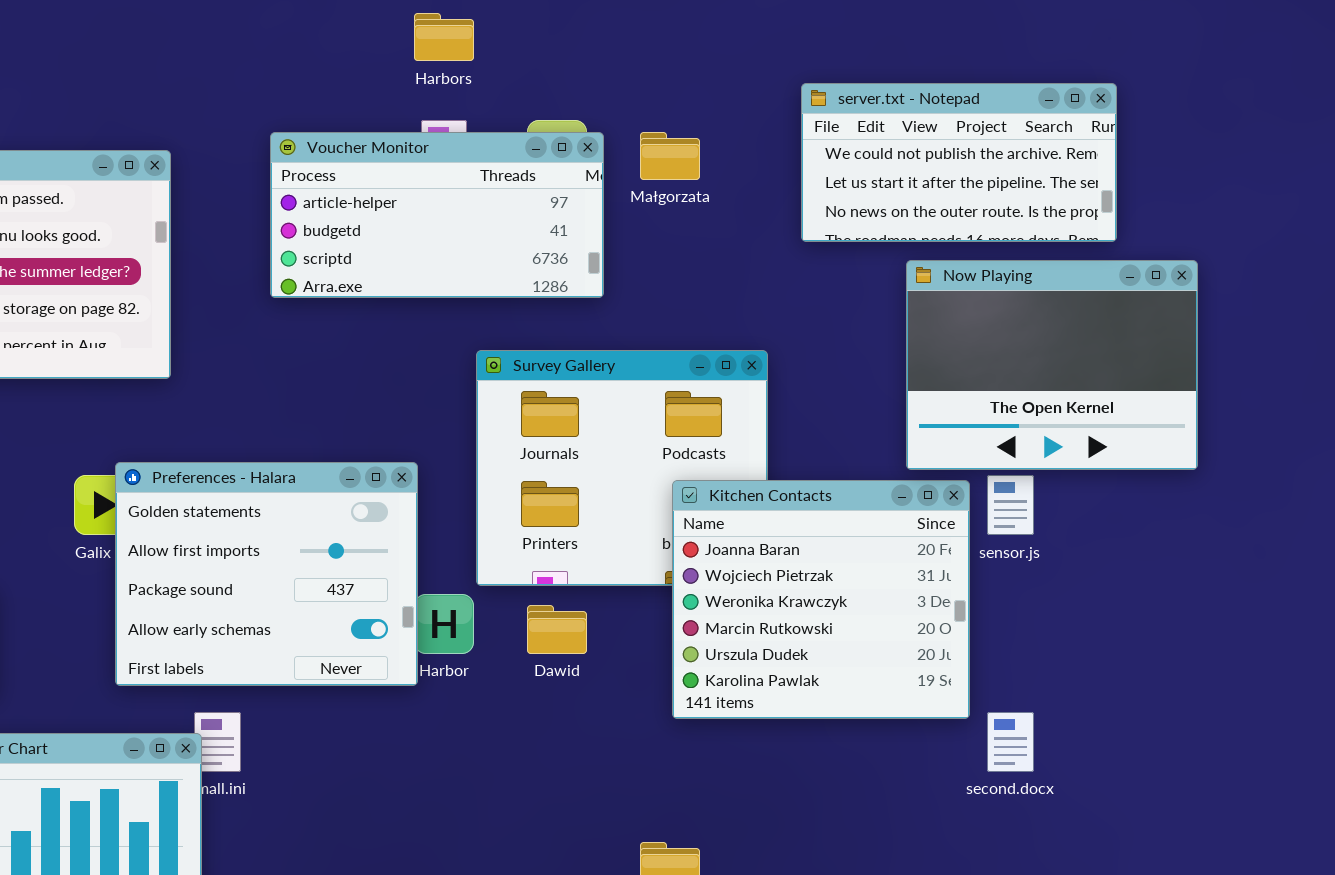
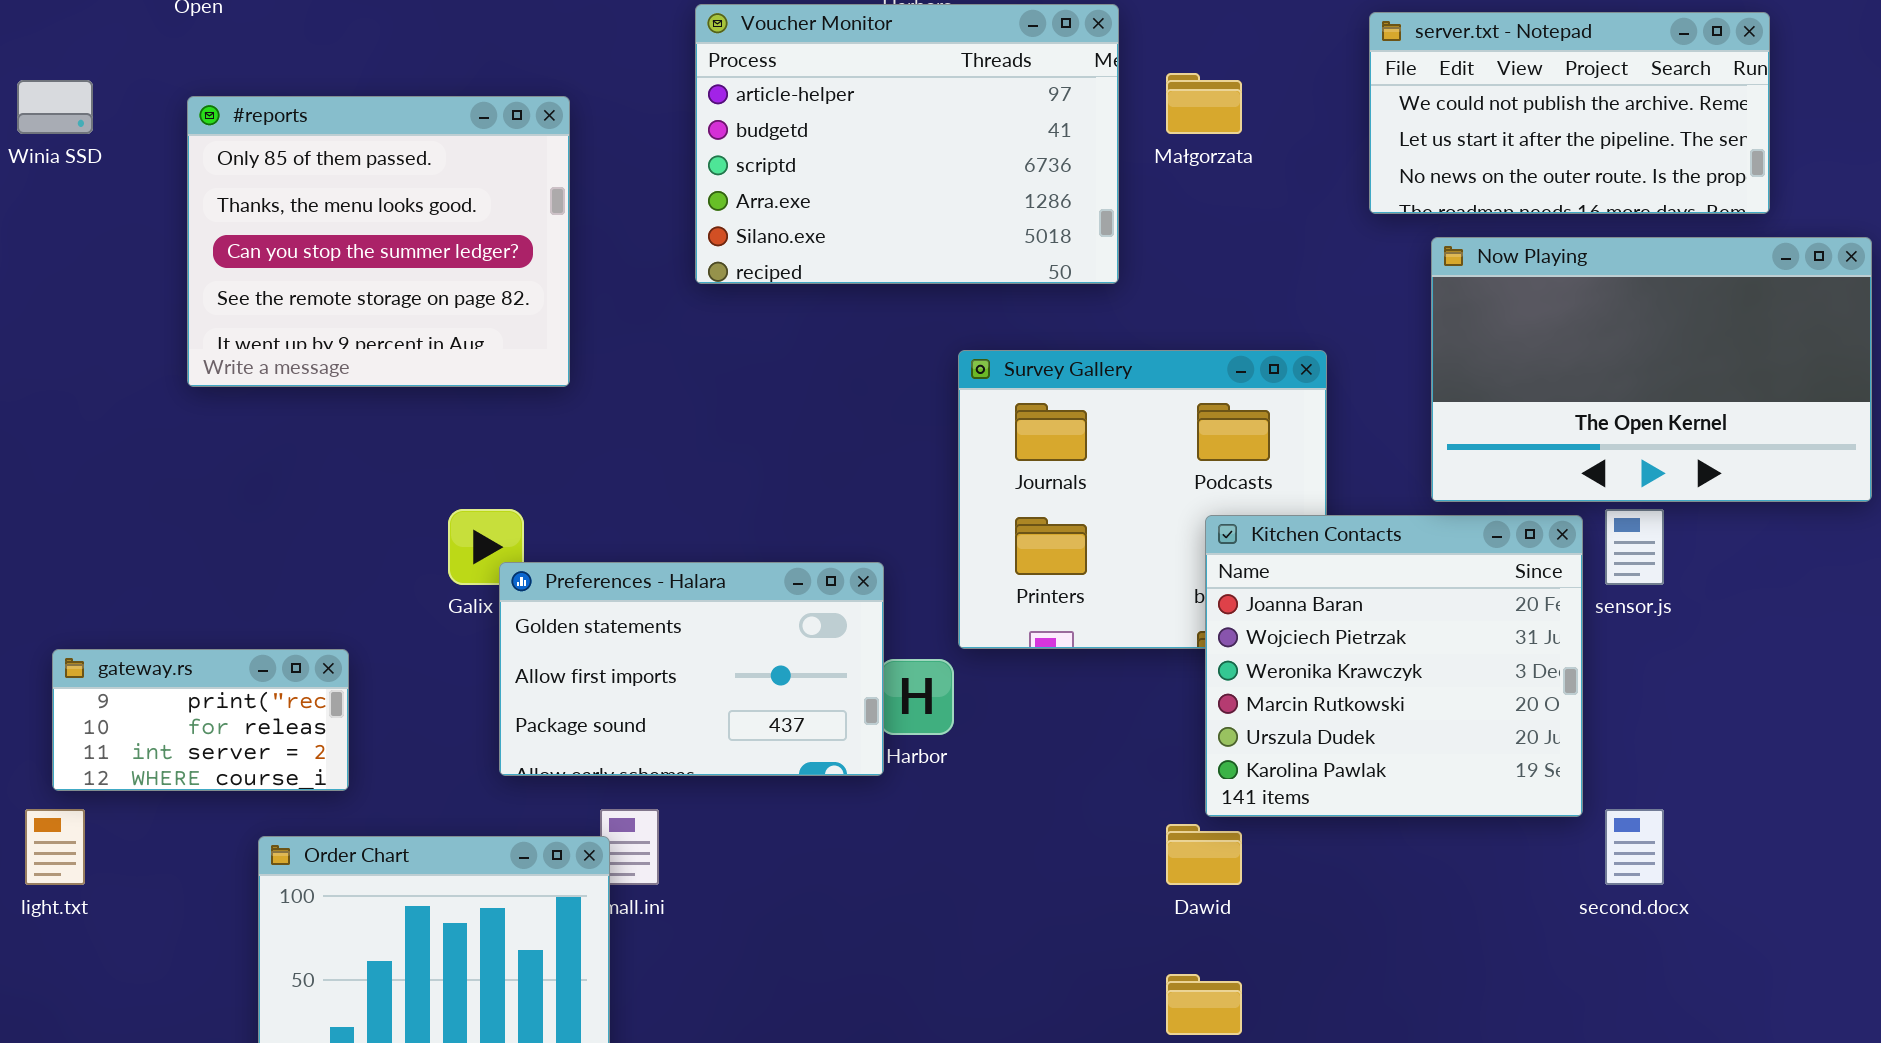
Voucher Monitor: [270,132,604,298] -> [695,4,1119,284], resized
Now Playing: [906,260,1198,470] -> [1431,237,1872,502], resized
Preferences - Halara: [115,462,418,686] -> [499,562,884,776], resized
Dawid: [527,605,587,654] -> [1166,824,1242,885], moved

